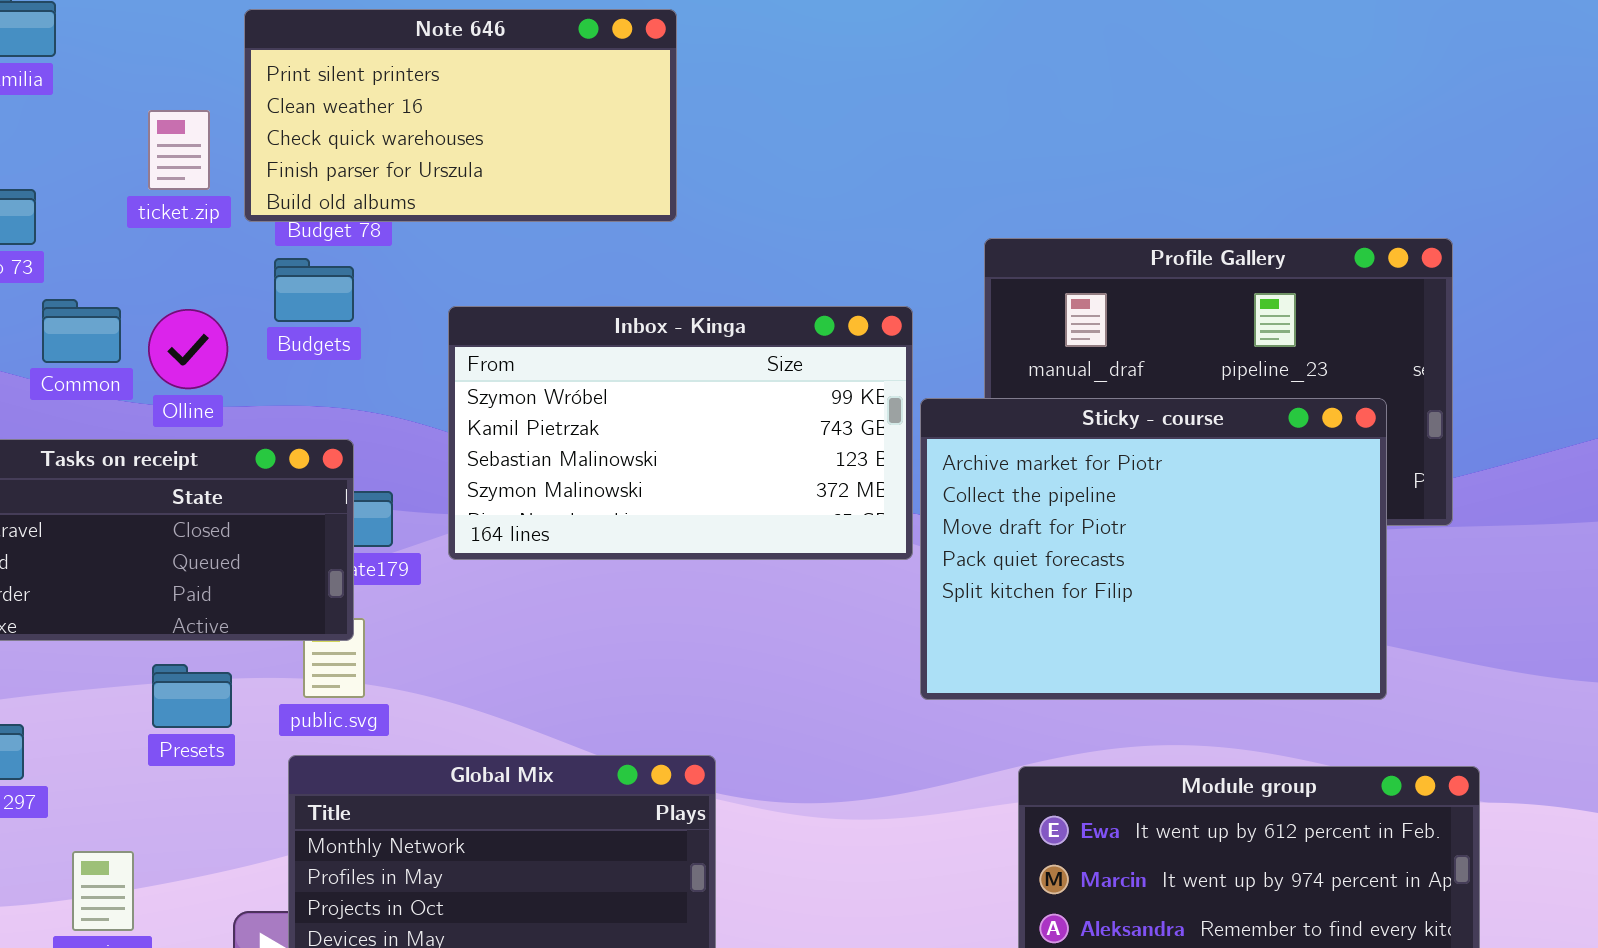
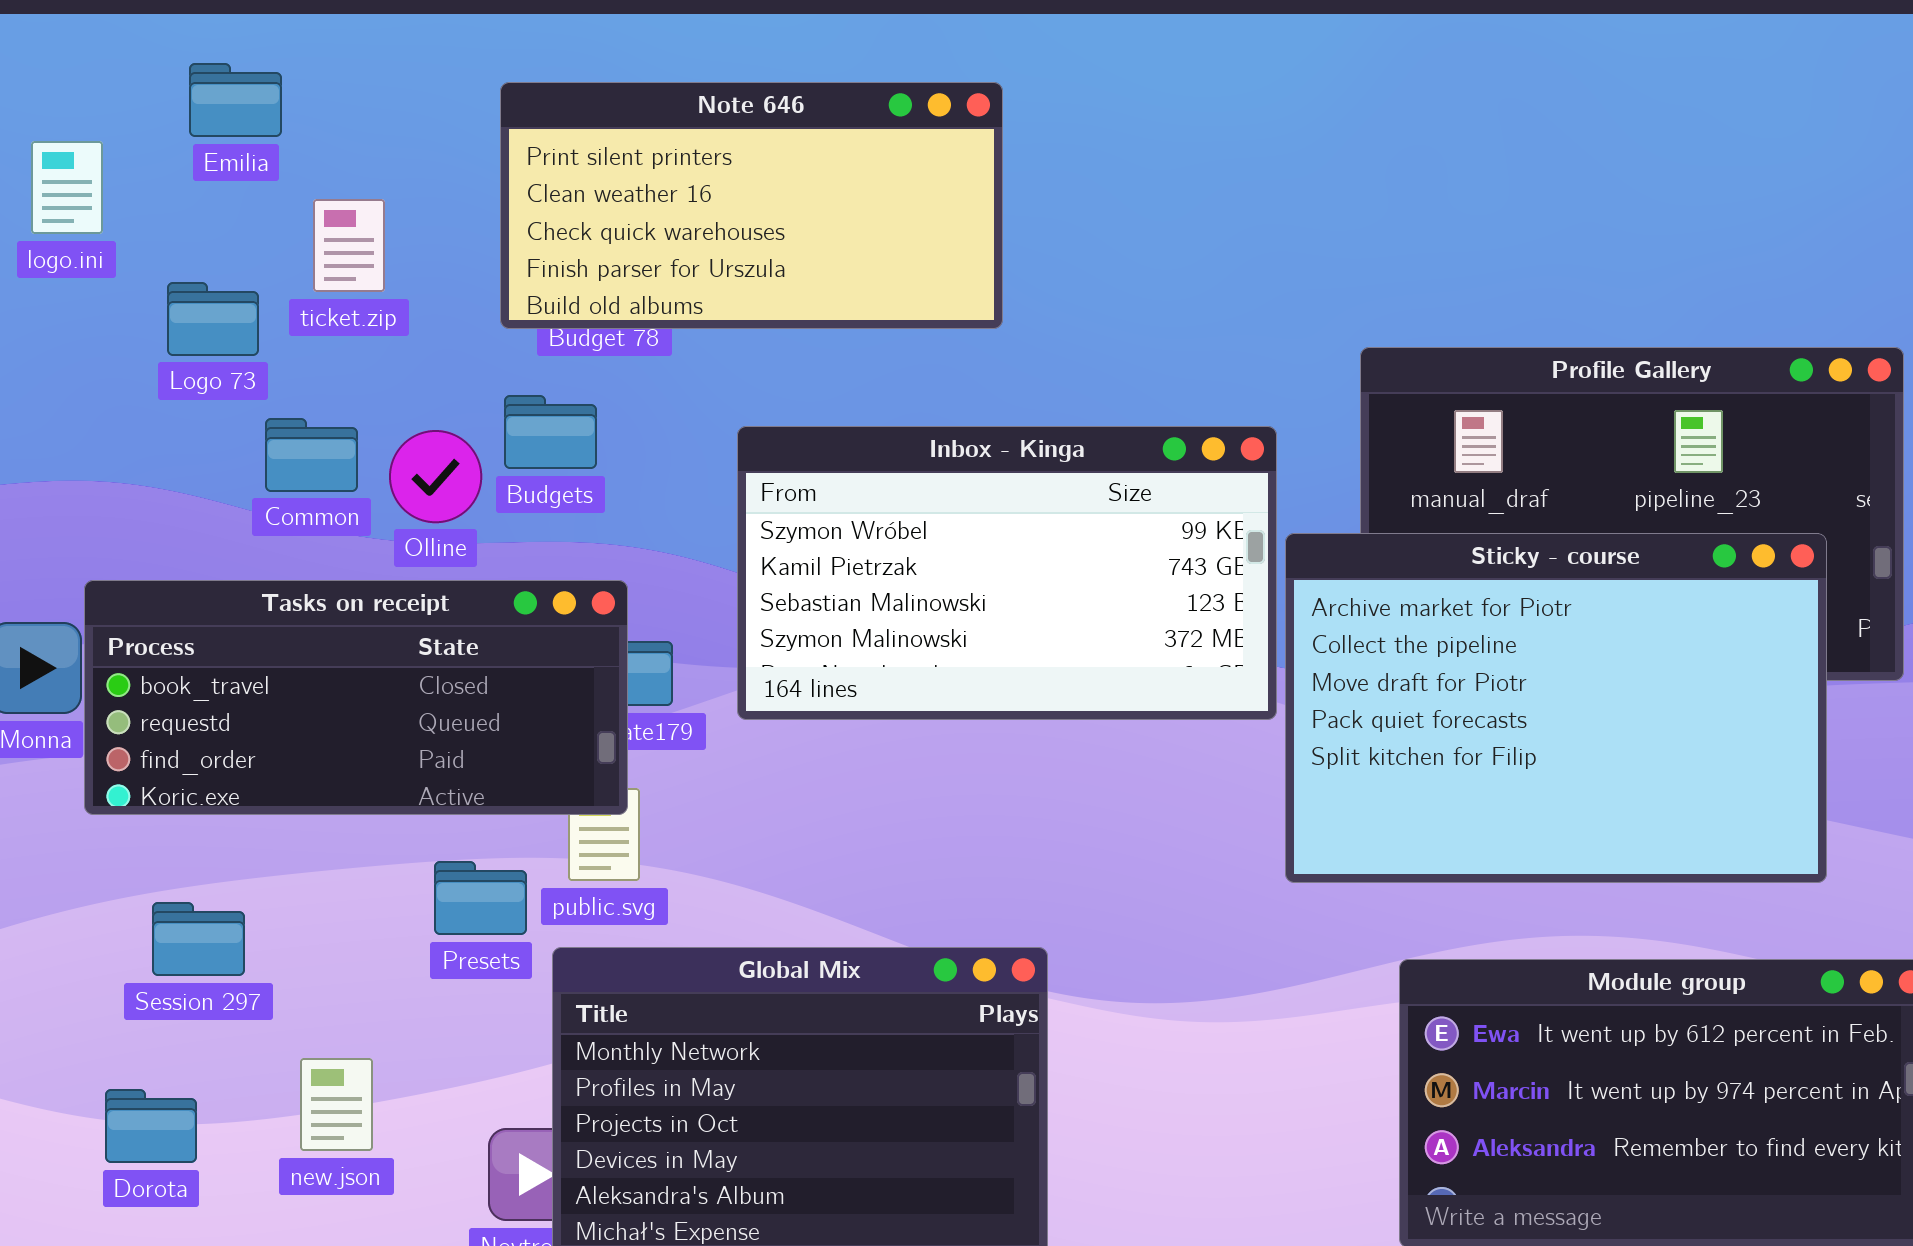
ticket.zip: [148,110,210,190] -> [313,199,385,292], moved
Budgets: [274,258,354,322] -> [504,395,597,469], moved
Presets: [152,664,232,728] -> [434,861,527,935], moved

